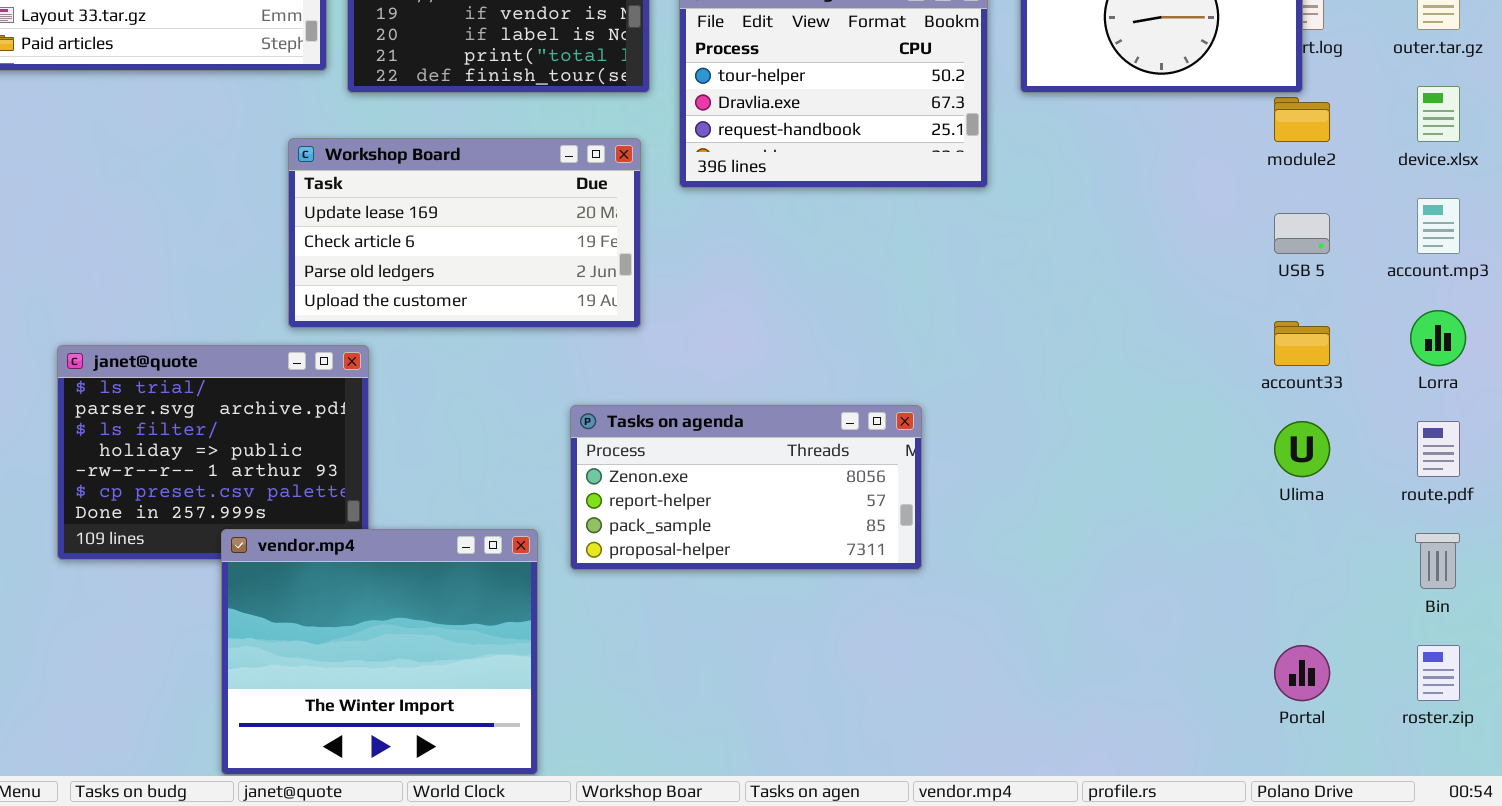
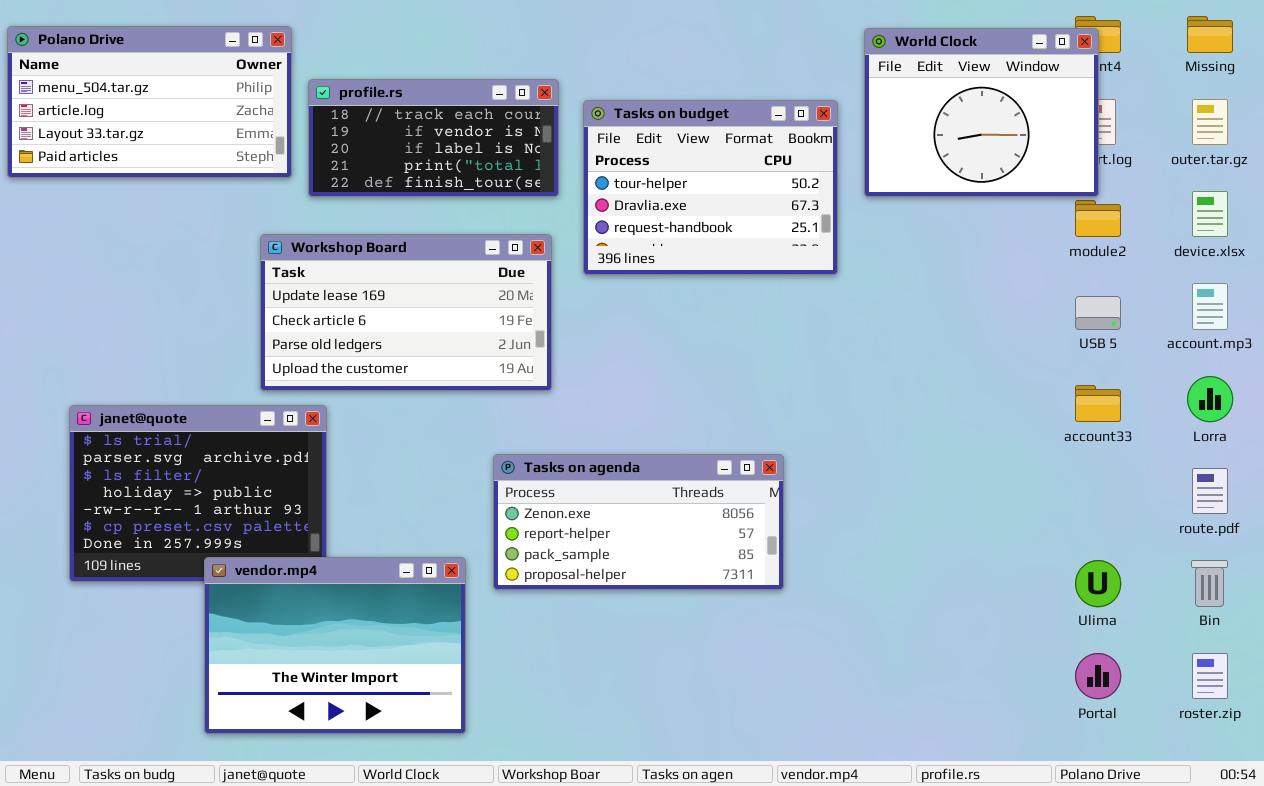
Ulima: [1274,421,1330,477] -> [1075,560,1121,607], moved
vendor.mp4: [221,529,538,775] -> [204,557,466,734], resized

